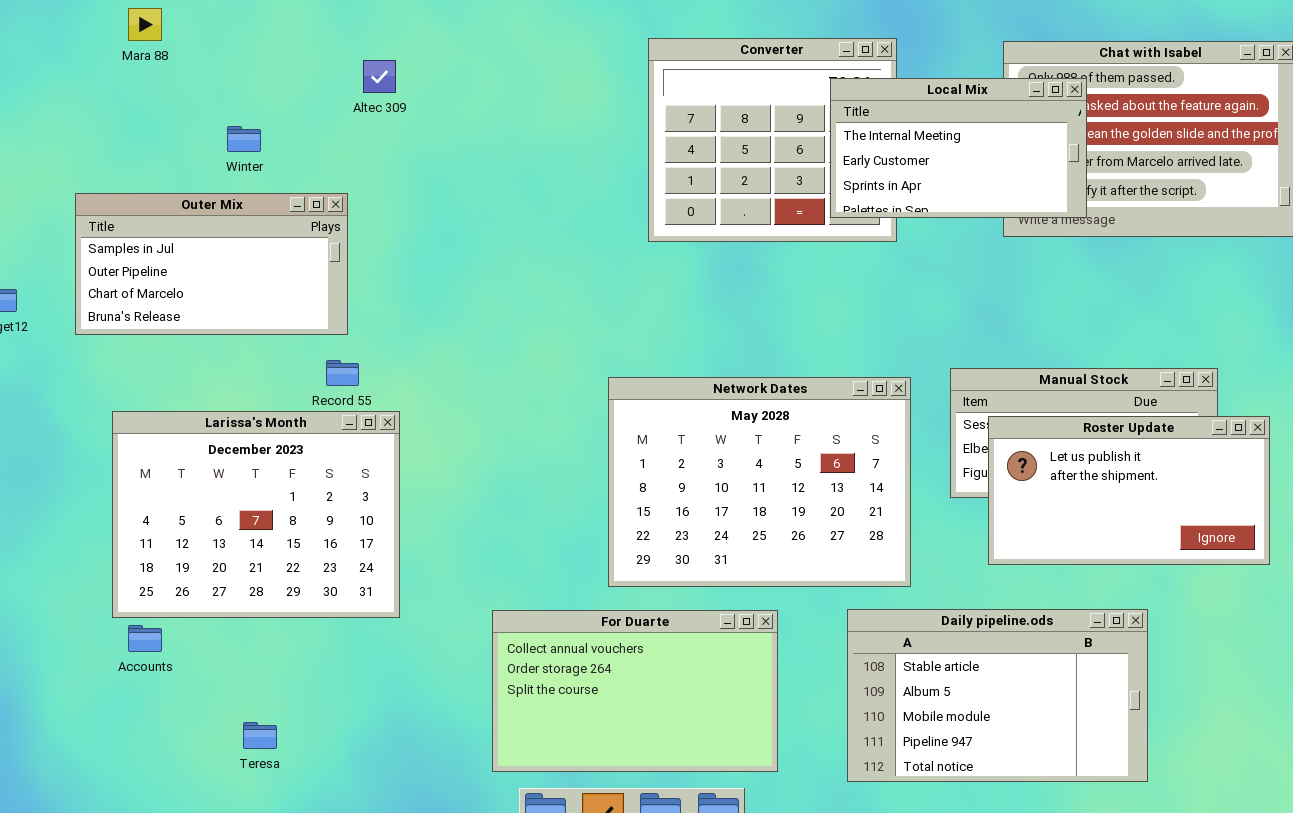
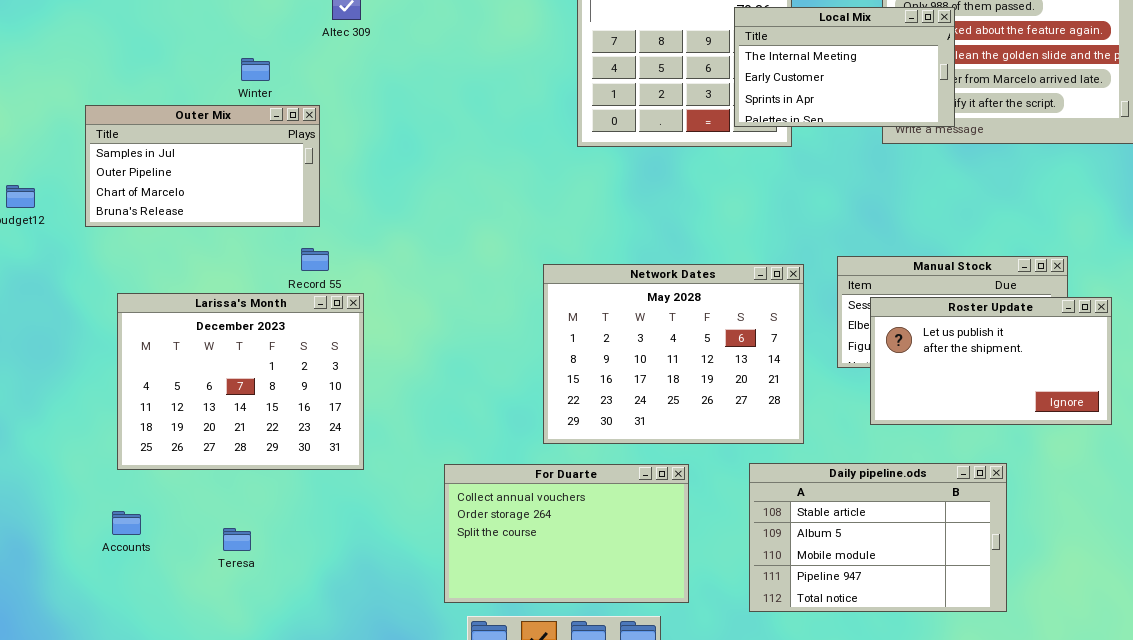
Winter: [227,126,261,152] -> [241,58,270,81], moved
Accounts: [128,625,162,652] -> [112,511,141,535], moved
Teresa: [243,722,277,749] -> [223,528,251,551], moved

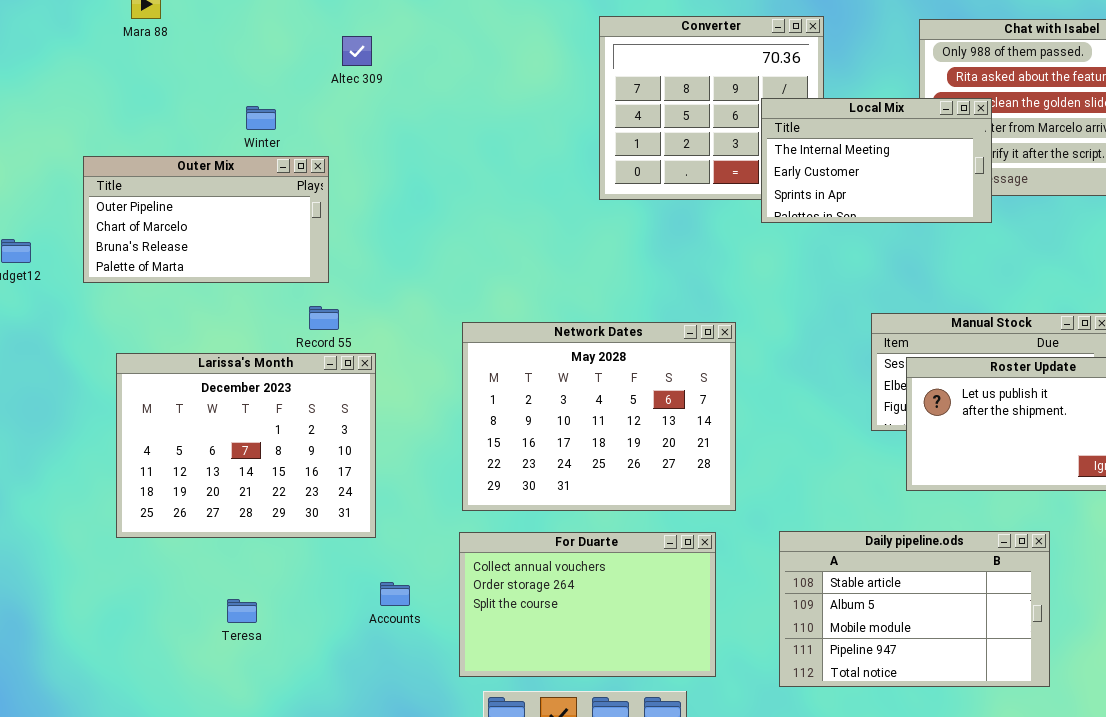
Local Mix: [734,7,955,127] -> [761,98,992,223], moved
Outer Mix: [85,105,320,227] -> [83,156,329,283], scrolled down 1 row
Network Dates: [543,264,804,444] -> [462,322,736,511], moved
Accounts: [112,511,141,535] -> [380,582,410,606], moved

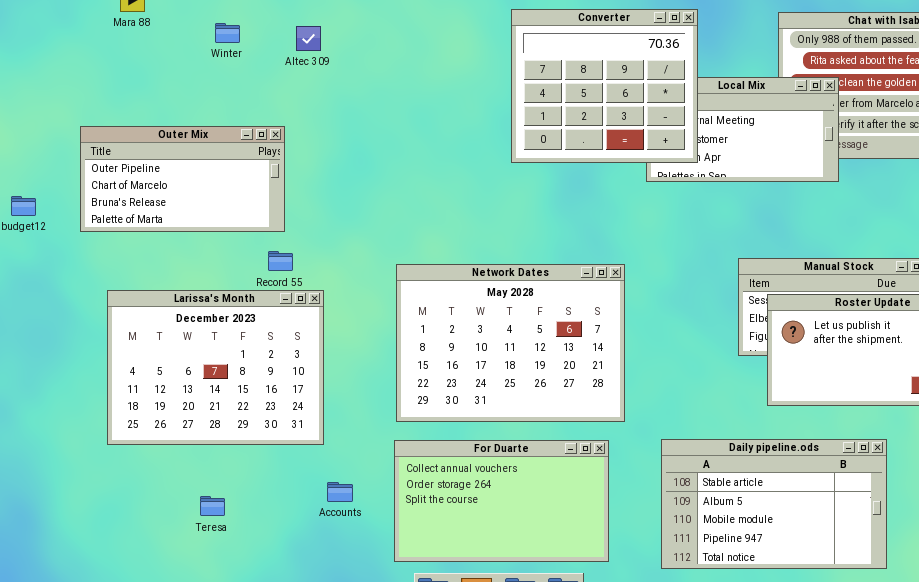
Converter: [599,16,824,200] -> [511,9,698,163], raised
Winter: [246,106,276,130] -> [215,23,240,43], moved

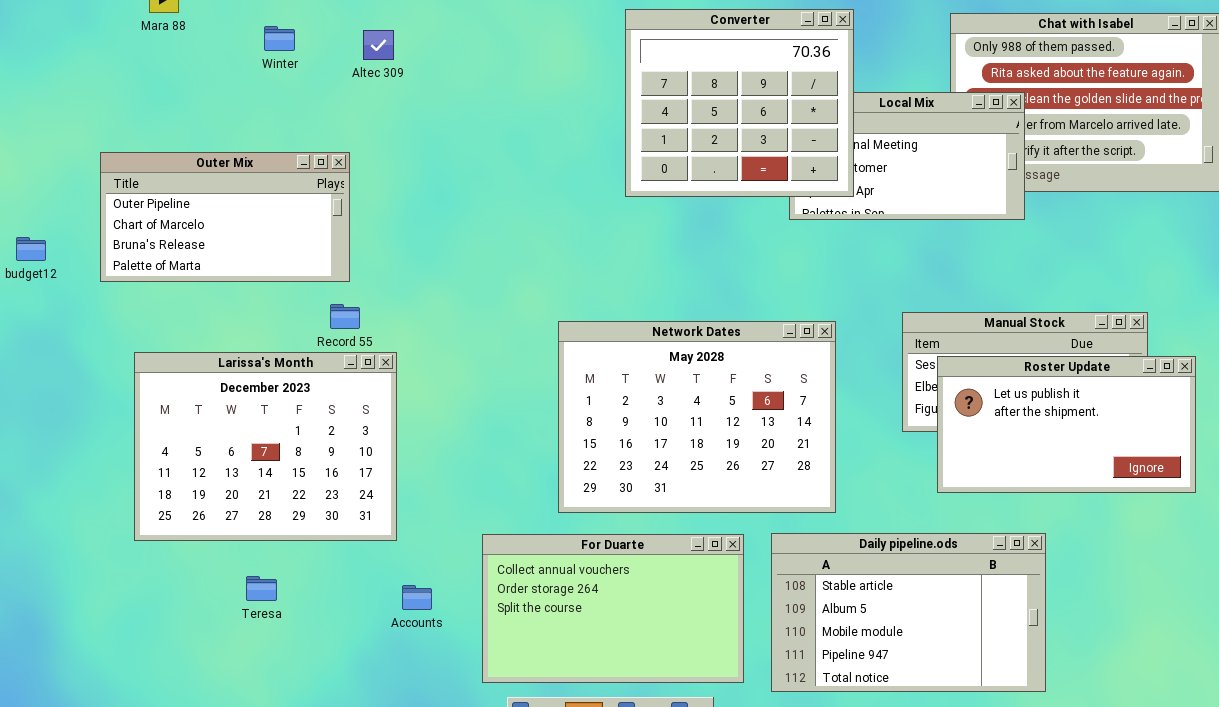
Network Dates: [396,264,625,422] -> [558,321,836,513], moved
Daily pipeline.ods: [661,439,887,569] -> [771,533,1046,692], moved
Teresa: [200,496,225,516] -> [246,576,277,601], moved

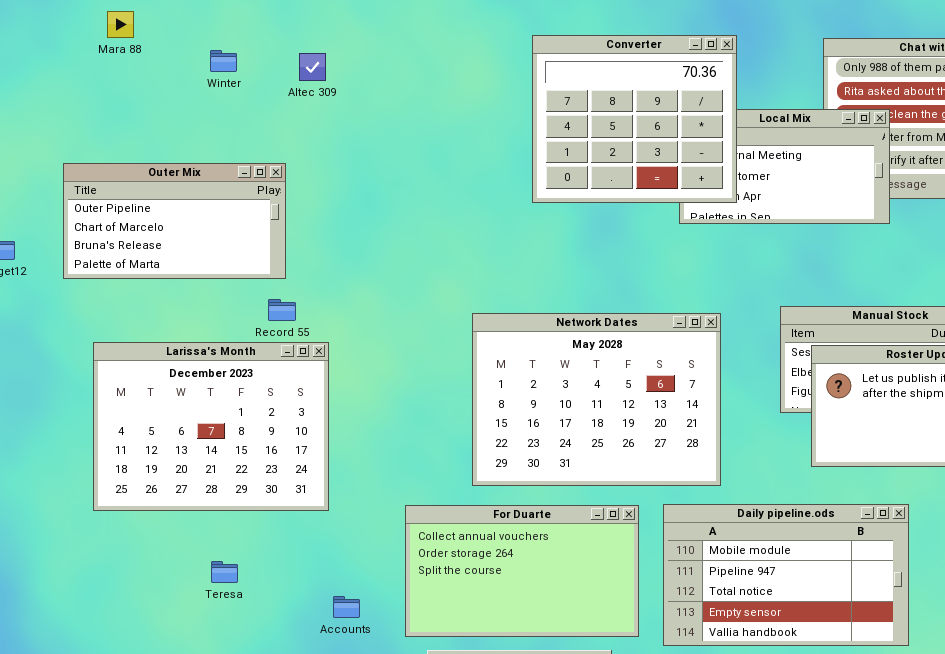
Daily pipeline.ods: [771,533,1046,692] -> [663,504,909,646], scrolled down 2 rows
Teresa: [246,576,277,601] -> [211,561,238,583], moved
Accounts: [402,585,432,610] -> [333,596,360,618], moved

